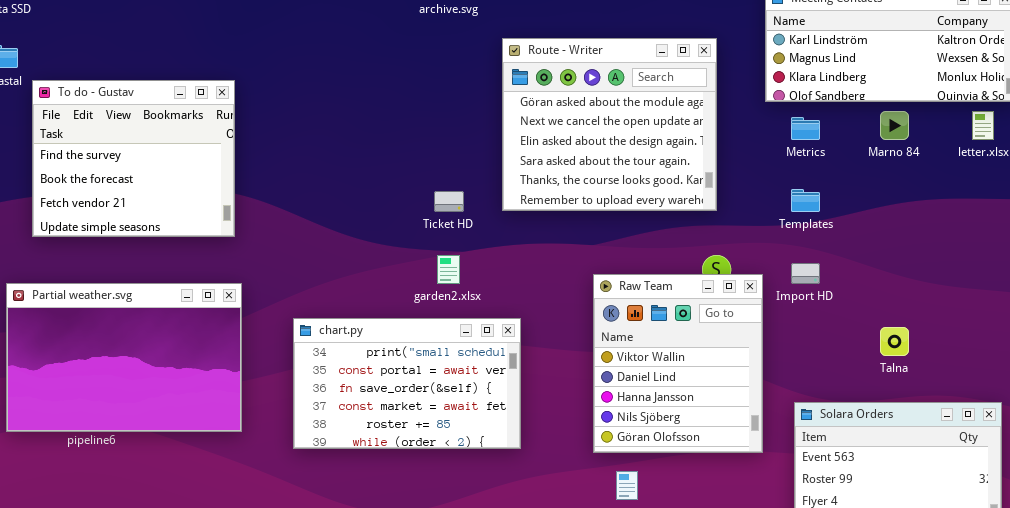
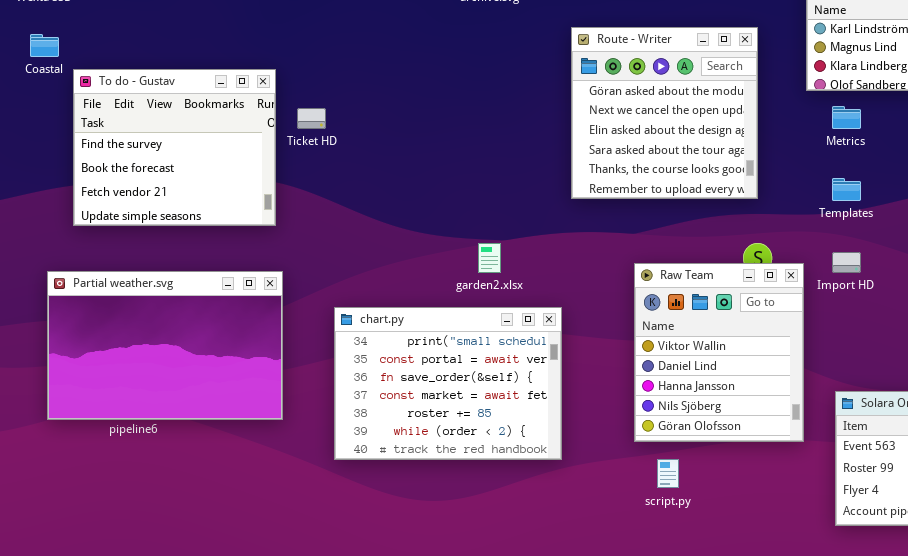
Route - Writer: [502,38,717,211] -> [571,27,758,199], resized
Ticket HD: [434,191,464,212] -> [297,108,326,129], moved
chart.py: [293,318,521,449] -> [334,307,562,460], resized

